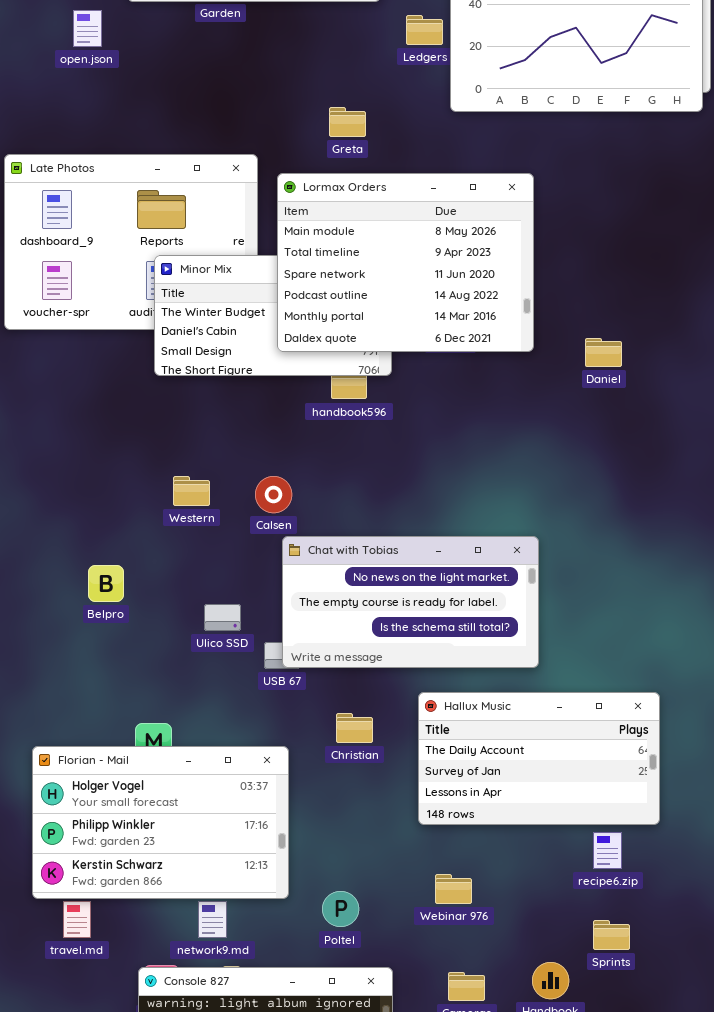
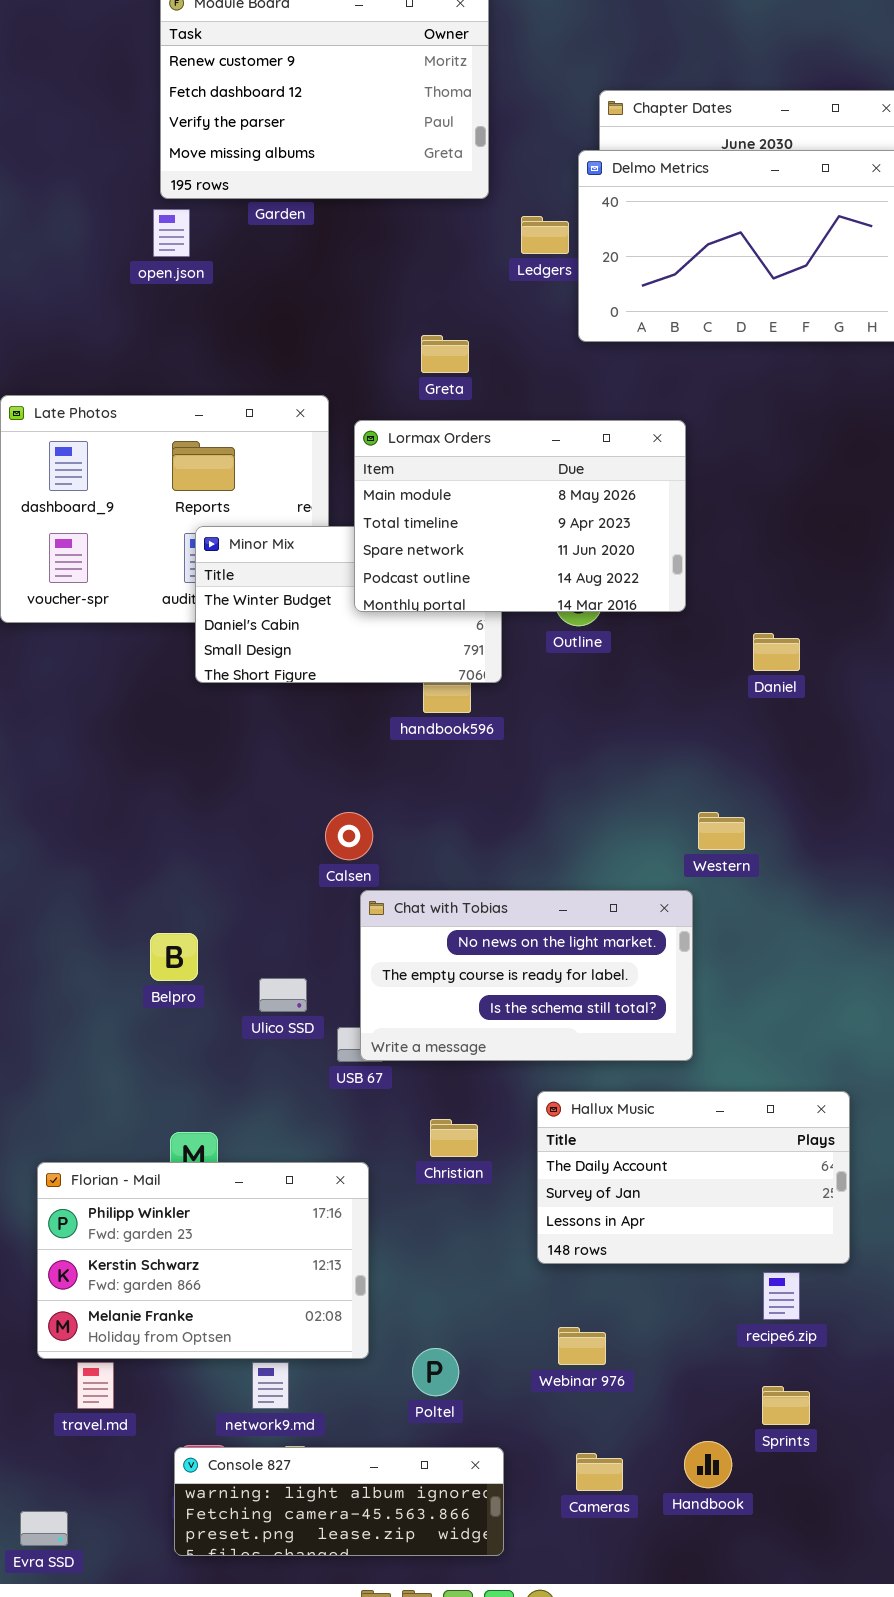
open.json: [73,10,102,47] -> [153,209,190,257], moved
Lormax Orders: [277,173,534,352] -> [354,420,686,612], resized
Western: [173,476,210,506] -> [698,812,745,850], moved
Belpro: [88,565,124,602] -> [150,933,198,981], moved
Florian - Mail: [32,746,289,899] -> [37,1162,369,1359], scrolled down 1 row

